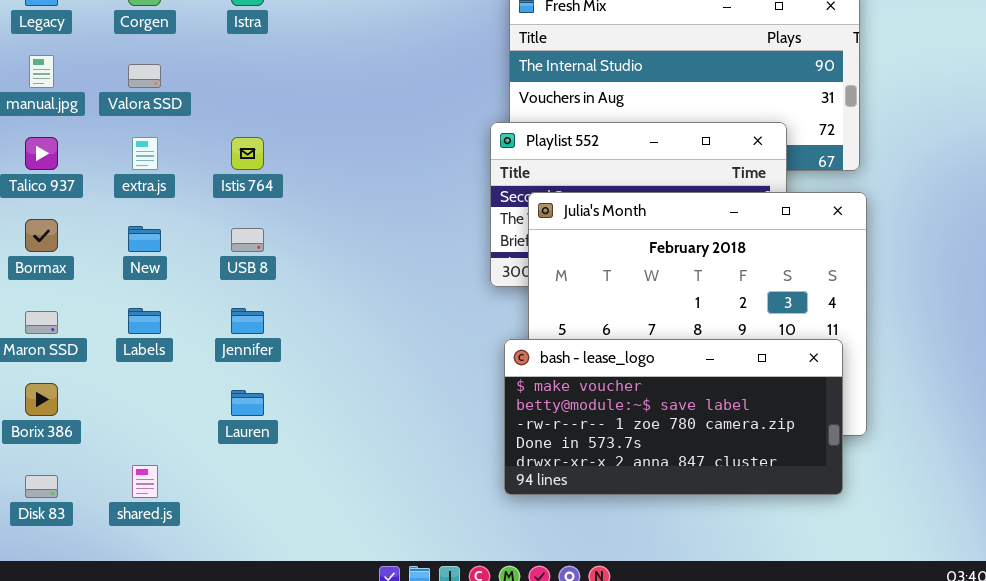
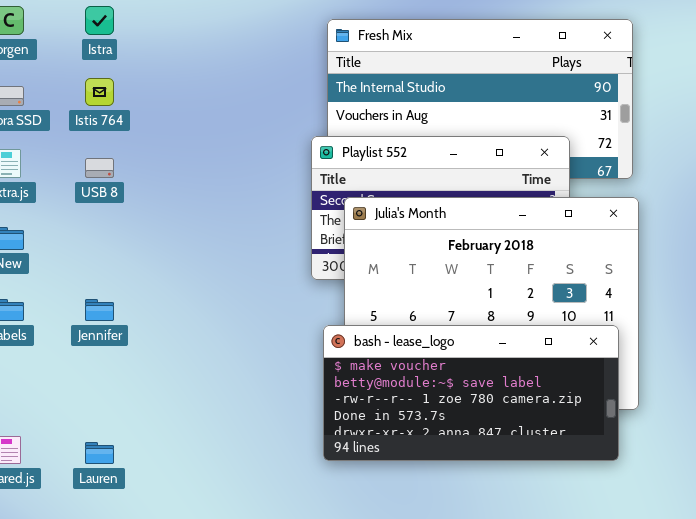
Istis 764: [231,137,264,170] -> [85,78,114,106], moved
USB 8: [231,228,264,252] -> [85,158,114,178], moved
Lauren: [231,390,264,416] -> [85,442,114,464], moved

